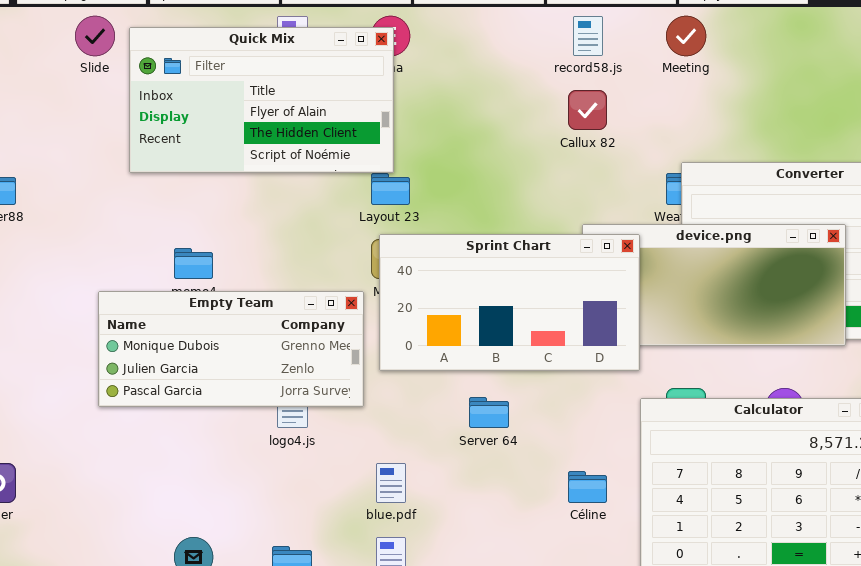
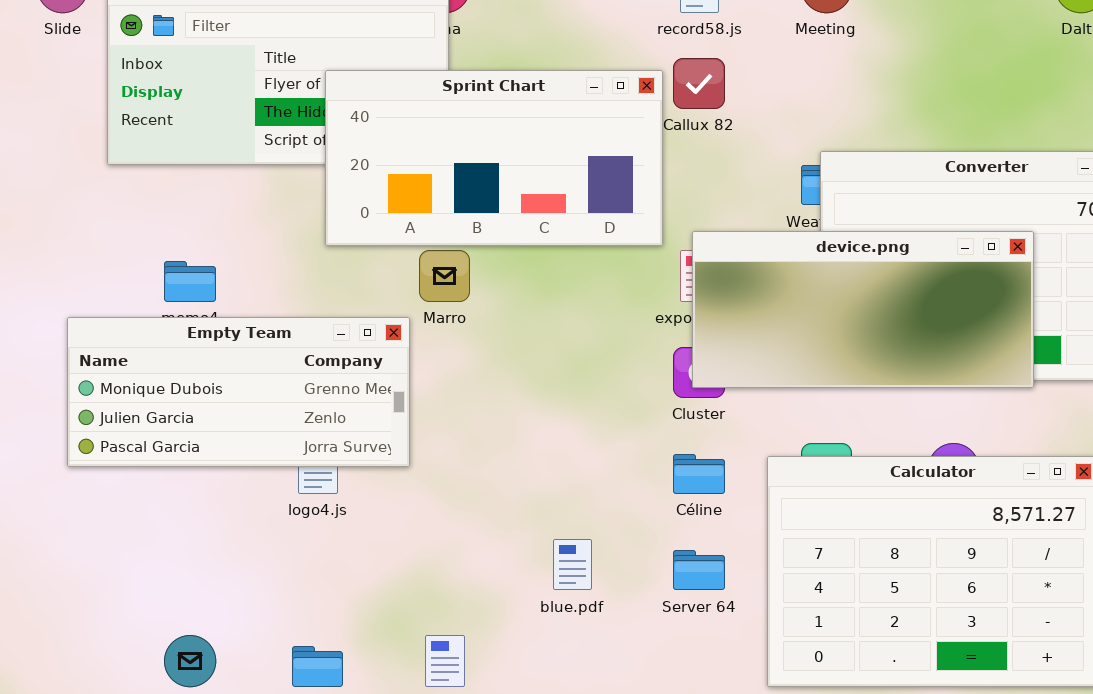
Sprint Chart: [379,234,640,371] -> [325,70,663,246], moved
Server 64: [469,397,509,428] -> [673,550,725,590], moved
blue.pdf: [376,463,406,503] -> [553,539,592,590], moved
Céline: [568,471,607,503] -> [673,454,725,494], moved

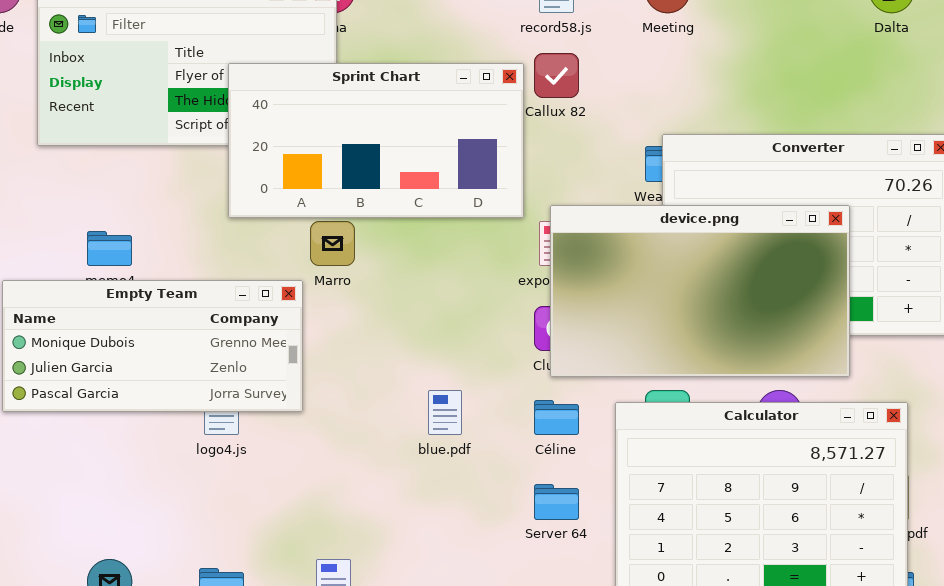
device.png: [692,231,1034,388] -> [550,205,850,377], resized
blue.pdf: [553,539,592,590] -> [428,390,462,435], moved

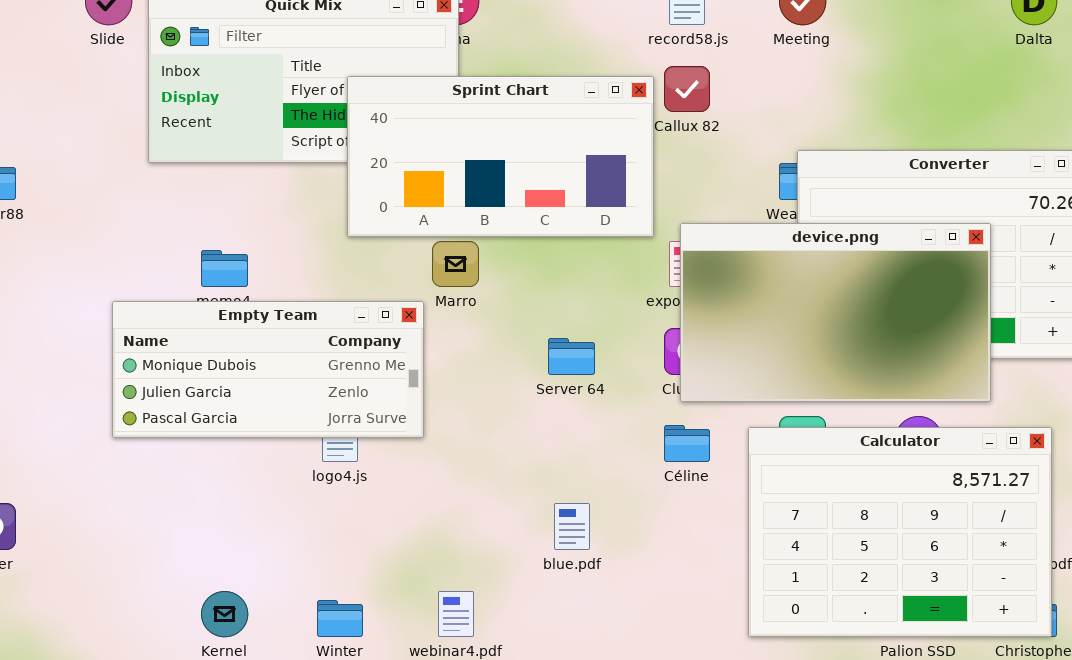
blue.pdf: [428,390,462,435] -> [554,503,590,550], moved
Server 64: [534,484,579,520] -> [548,338,595,375], moved

